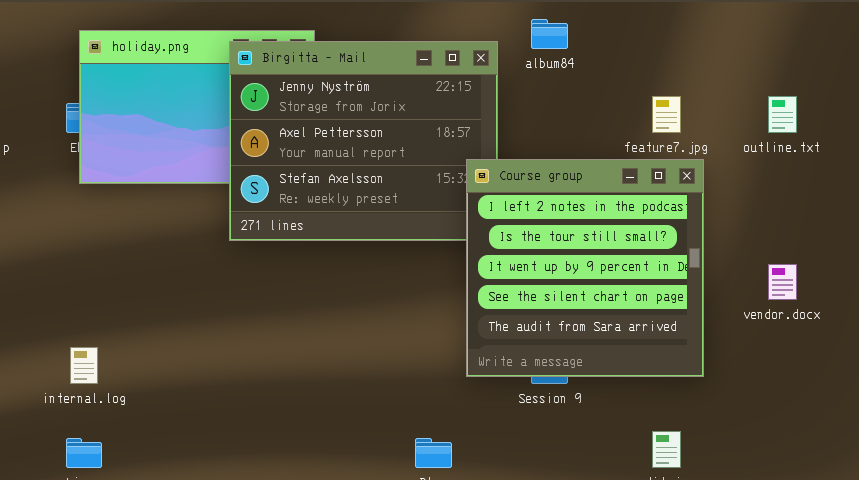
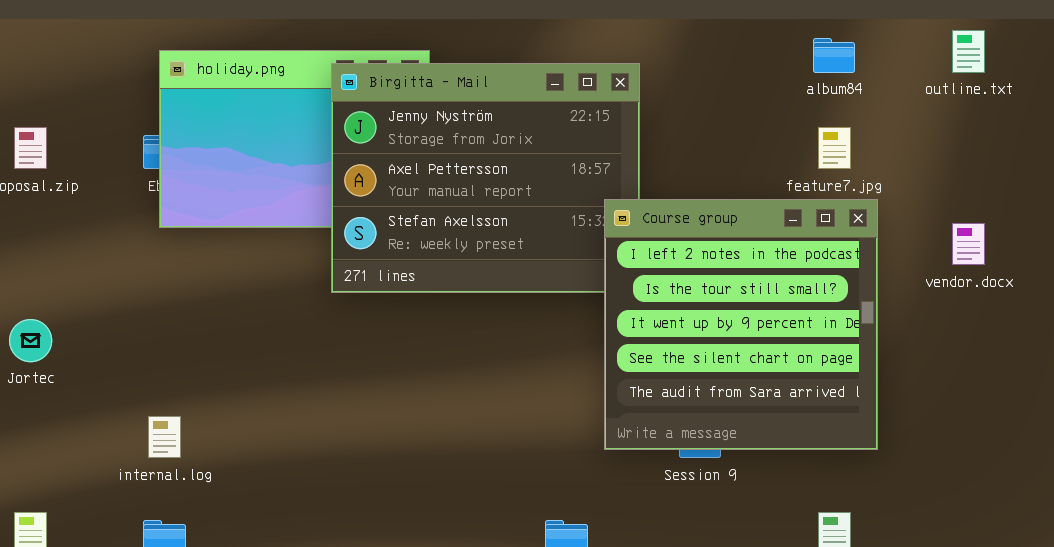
album84: [531,19,568,49] -> [813,38,855,73], moved
outline.txt: [768,96,797,133] -> [952,30,985,73], moved
vendor.docx: [768,264,797,300] -> [952,223,985,265], moved

